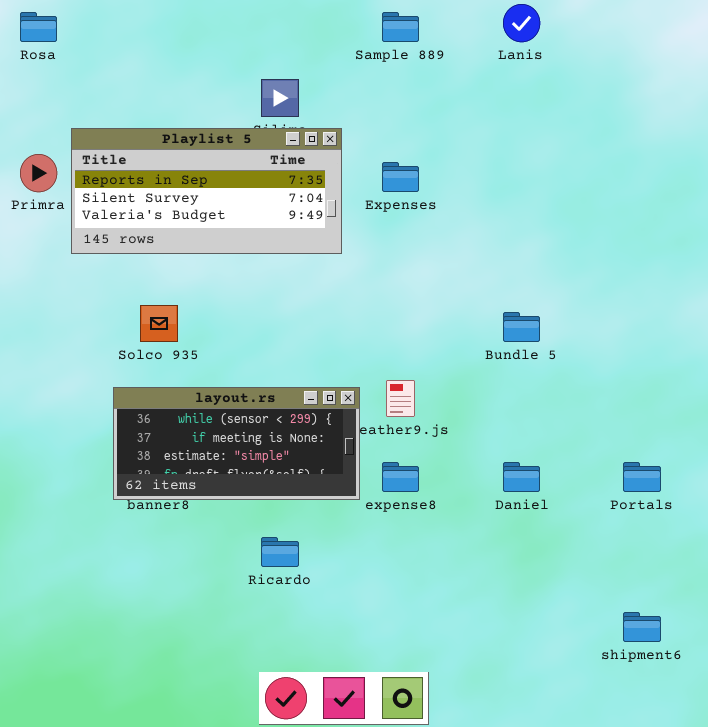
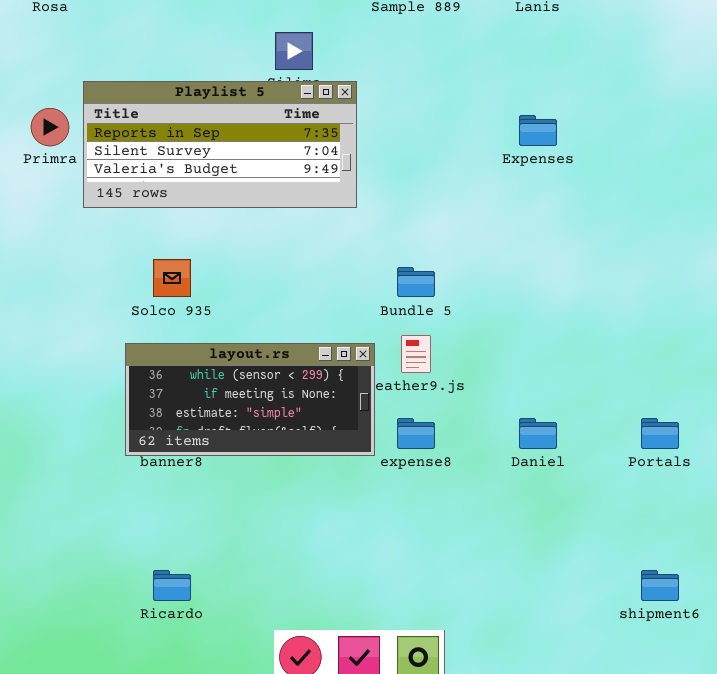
Expenses: [382,162,419,192] -> [519,115,557,146], moved
Bundle 5: [503,312,540,342] -> [397,267,435,297], moved
Ricardo: [261,537,299,567] -> [153,570,191,601], moved

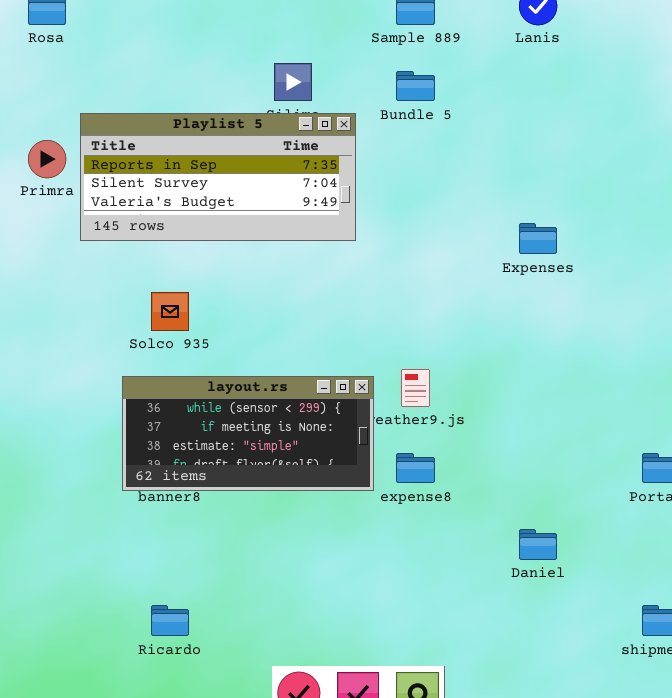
Expenses: [519,115,557,146] -> [519,223,557,254], moved
Bundle 5: [397,267,435,297] -> [396,71,435,101], moved
Daniel: [519,418,557,449] -> [519,529,557,560], moved

